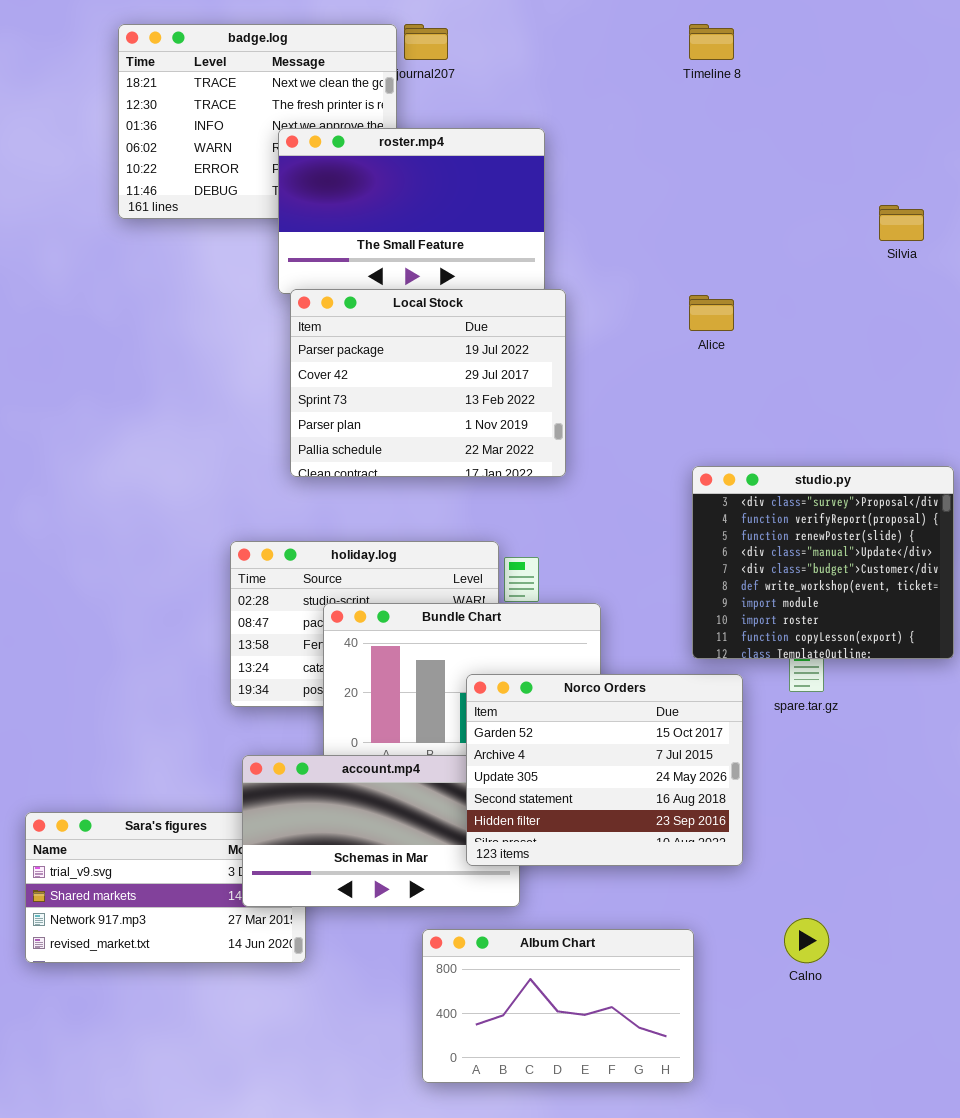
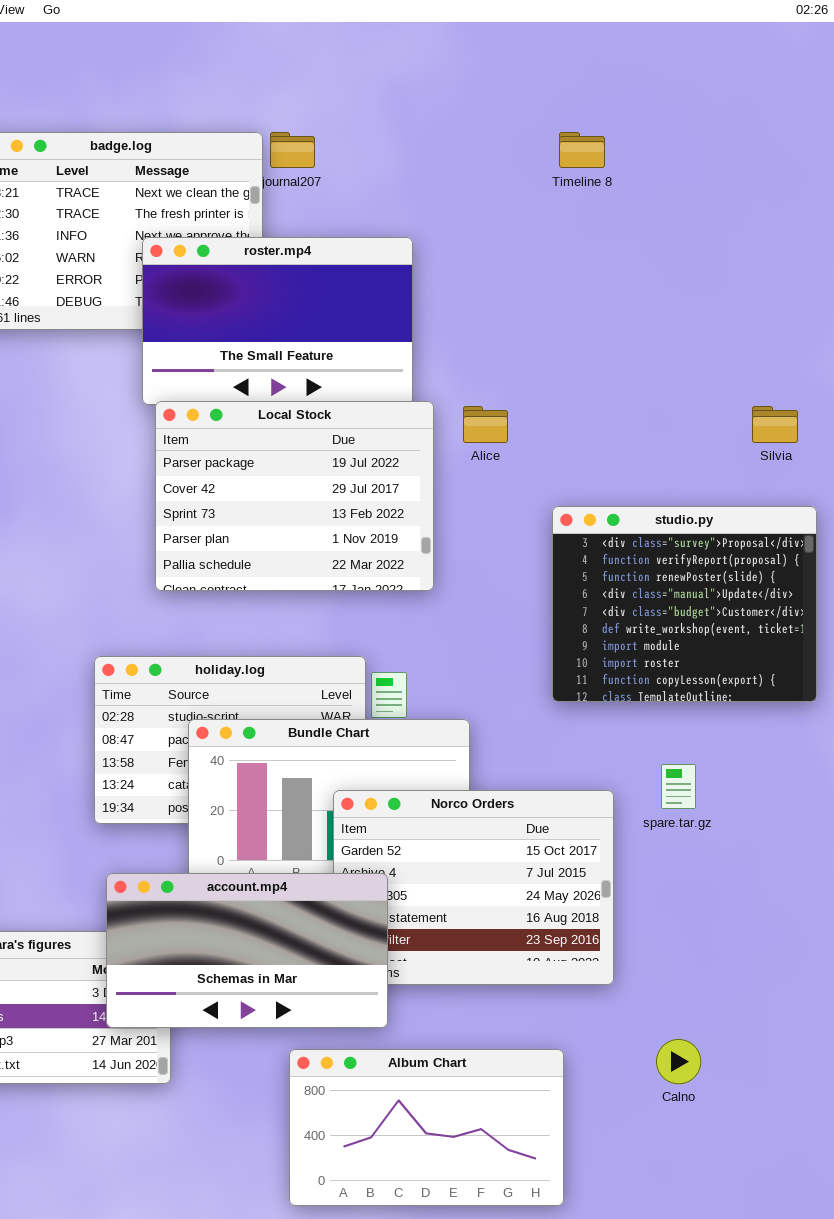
Silvia: [879,205,924,241] -> [752,406,798,443], moved
Alice: [689,295,734,331] -> [463,406,508,443], moved
studio.py: [692,466,954,659] -> [552,506,817,702], moved
account.mp4: [242,755,520,907] -> [106,873,388,1028], raised

